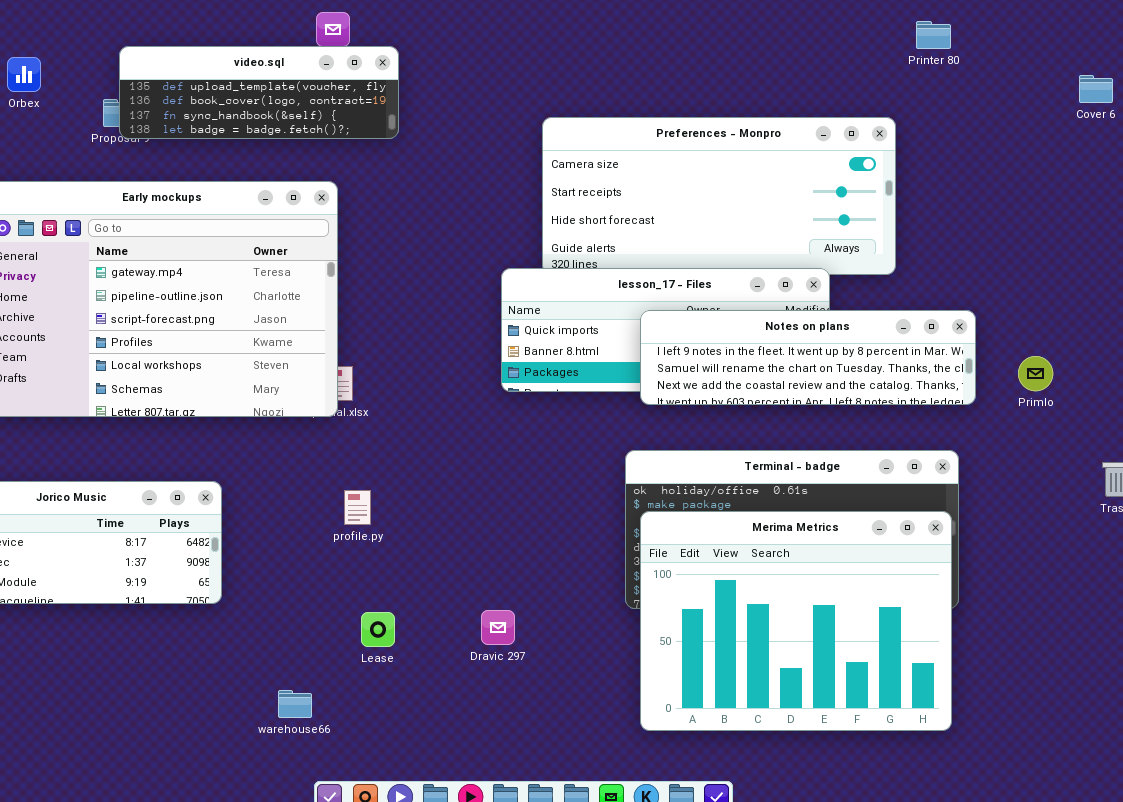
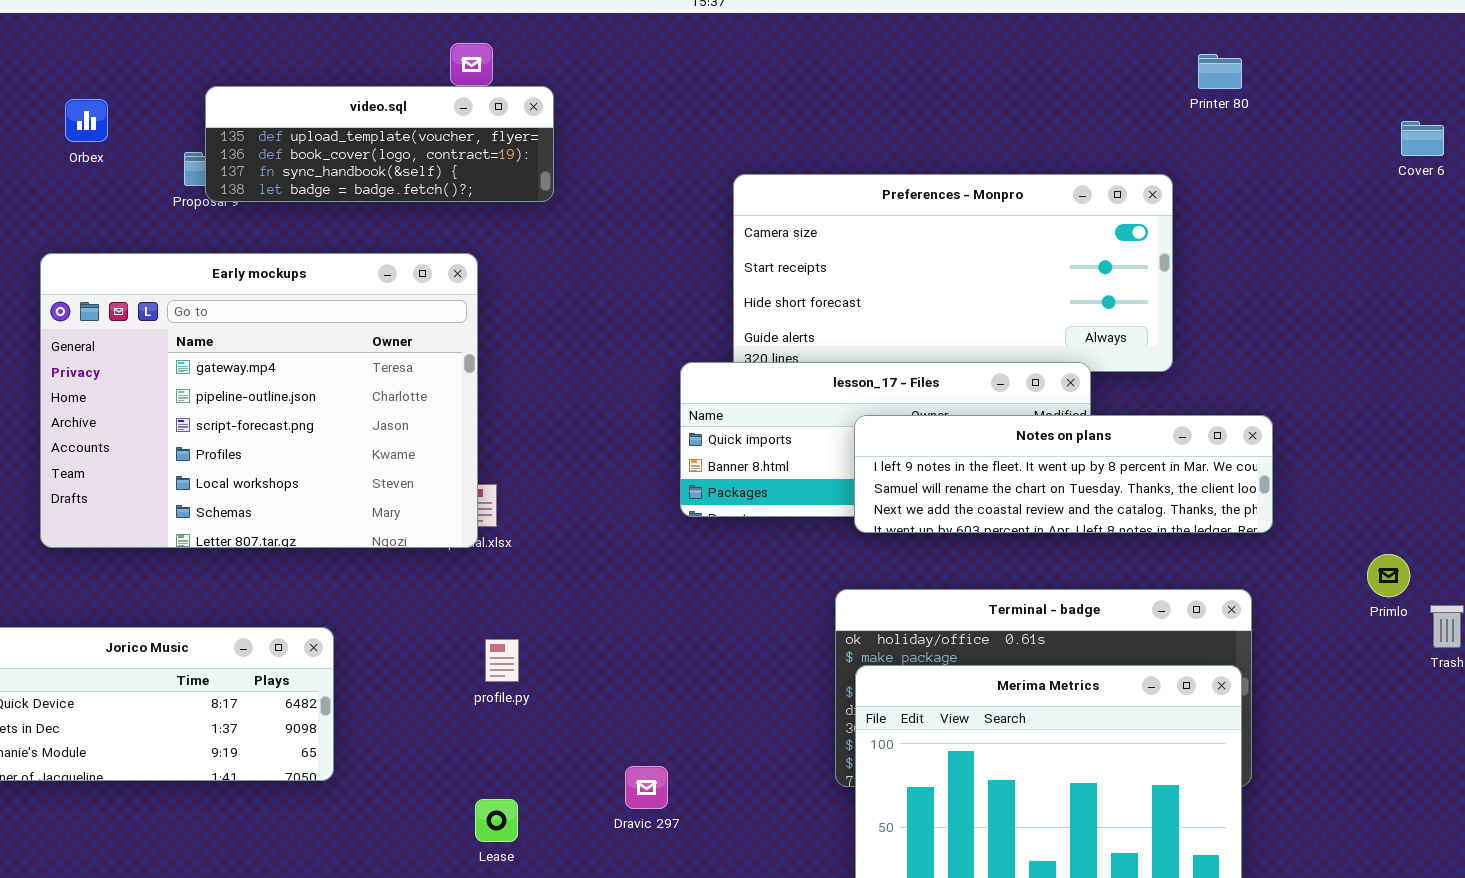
Primlo: [1018,356,1053,391] -> [1367,554,1410,597], moved
Dravic 297: [481,610,515,645] -> [625,766,668,809], moved
Lease: [361,612,395,647] -> [475,799,518,842], moved

